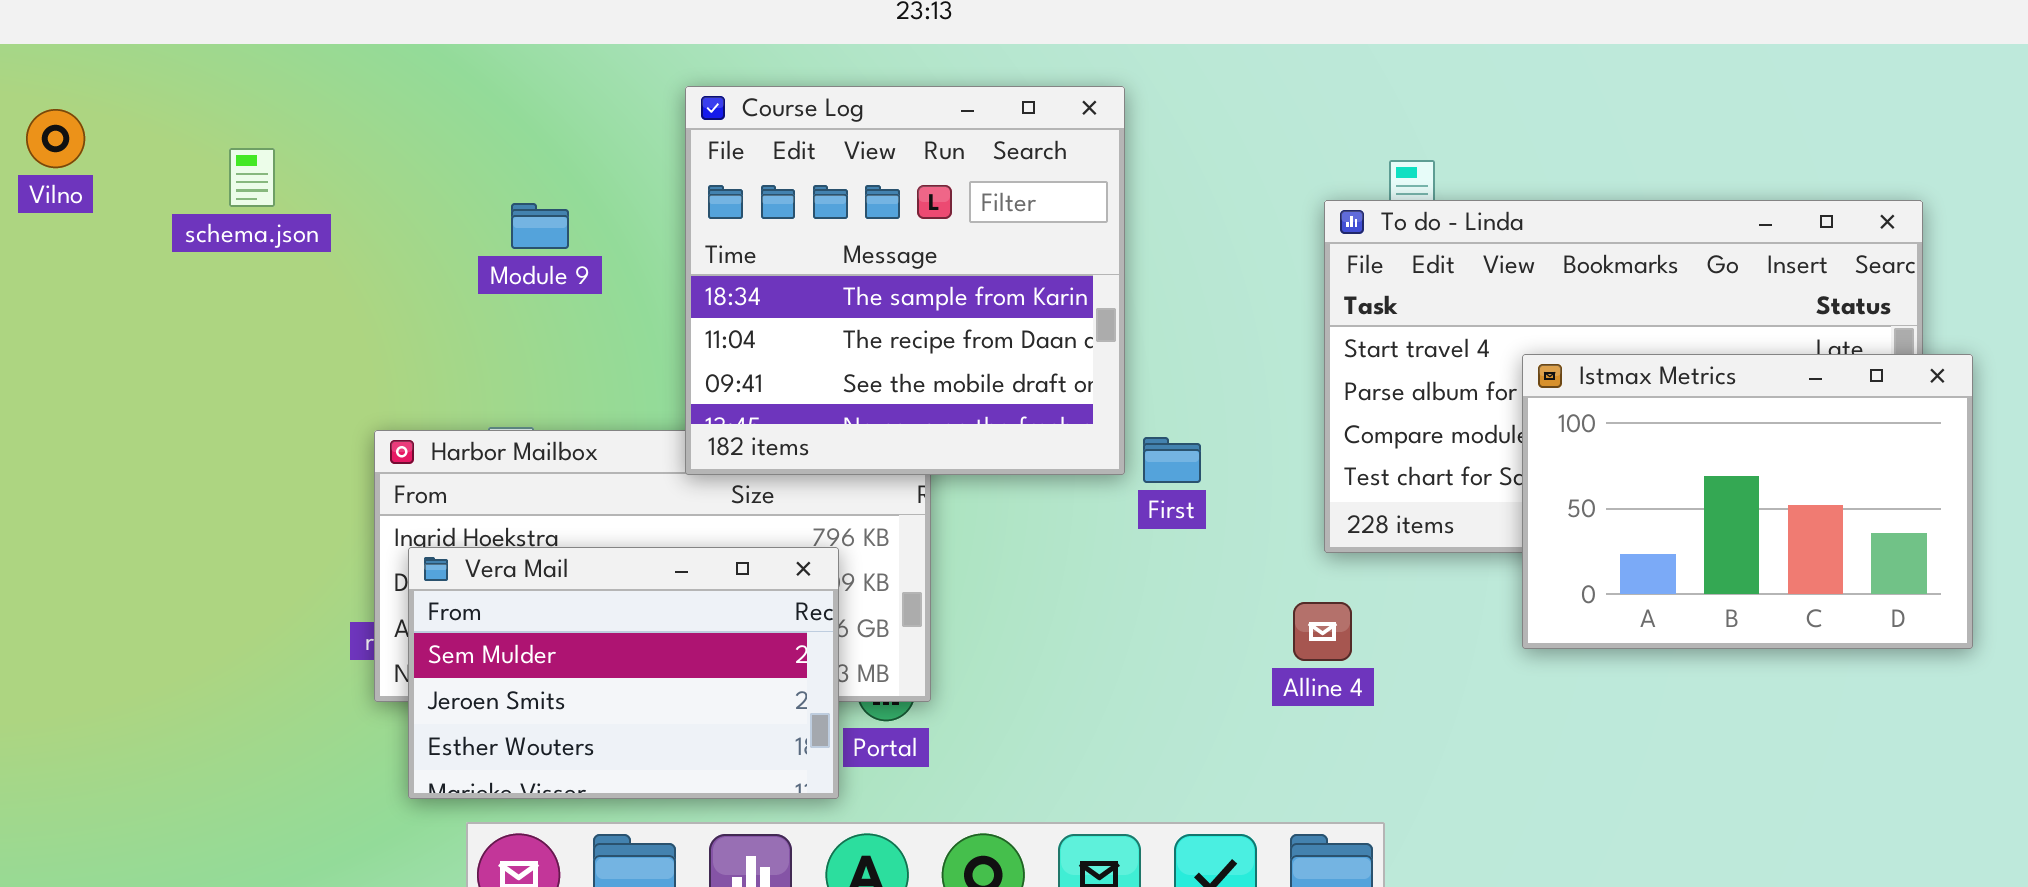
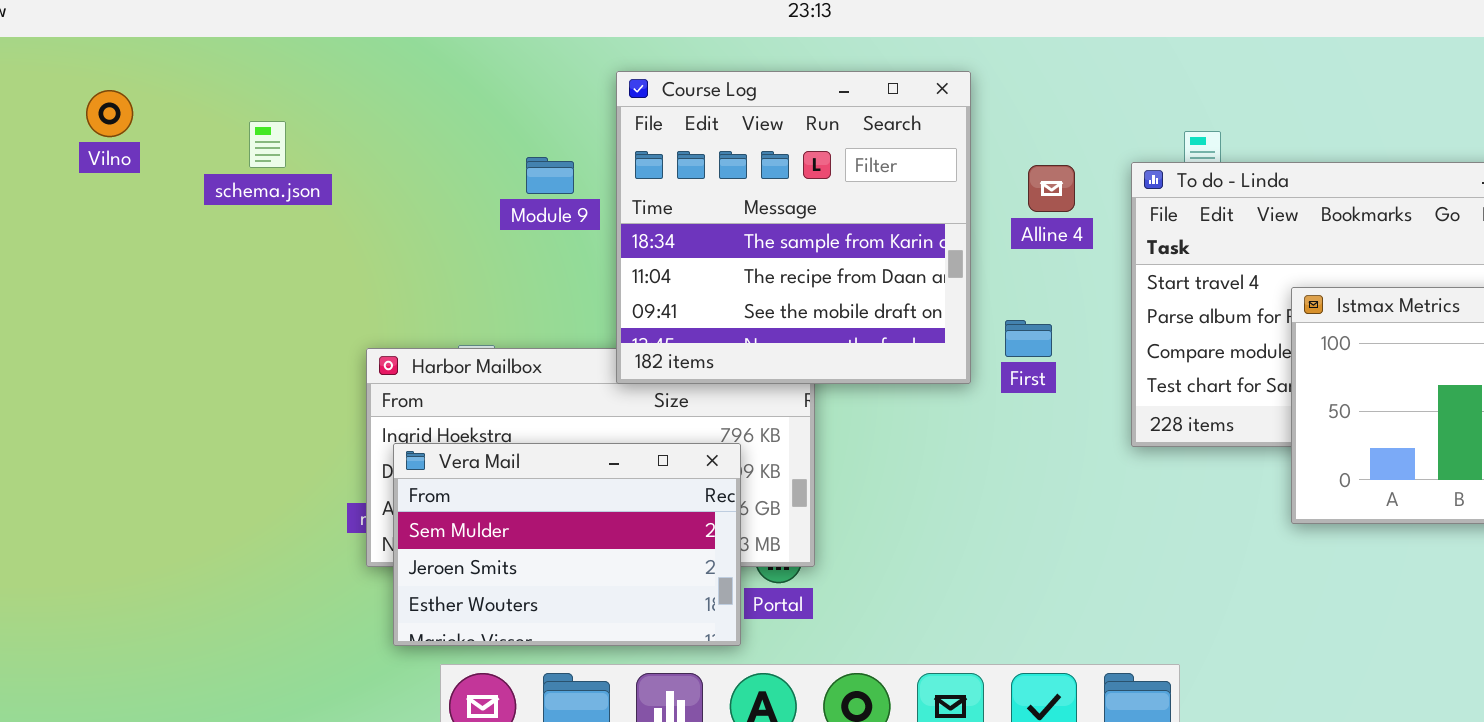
Module 9: [511,203,569,249] -> [526,157,574,194], moved
First: [1143,437,1201,483] -> [1005,320,1052,357], moved
Alline 4: [1293,602,1352,661] -> [1028,165,1075,212], moved

